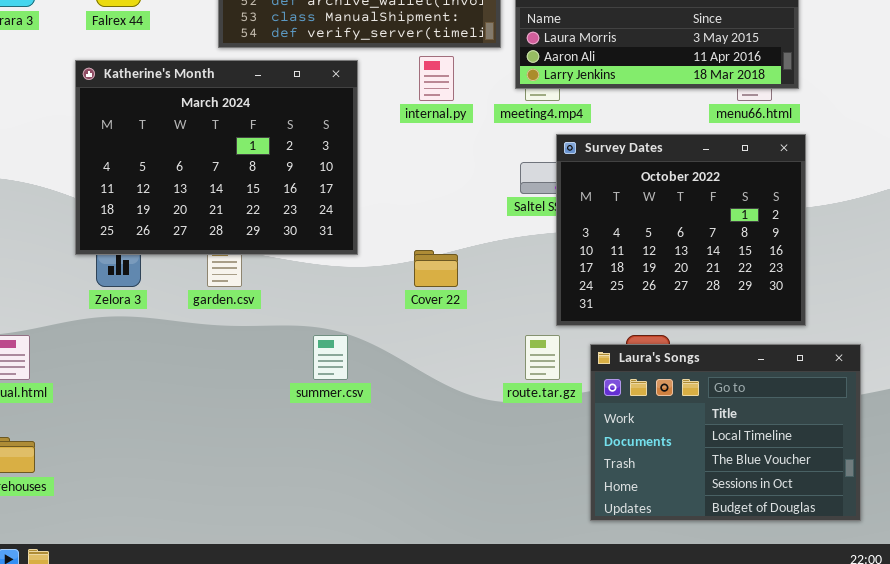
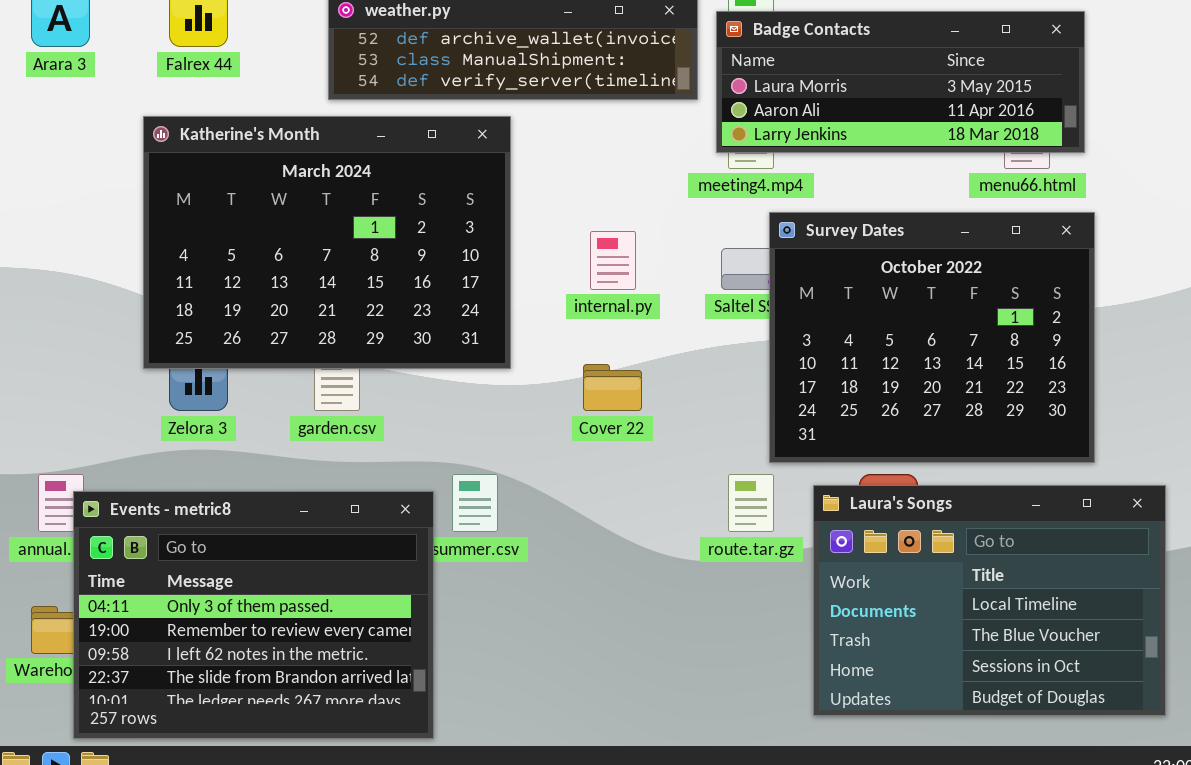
internal.py: [419,56,454,101] -> [590,231,636,290], moved
Events - metric8: none -> [73,491,434,739], opened

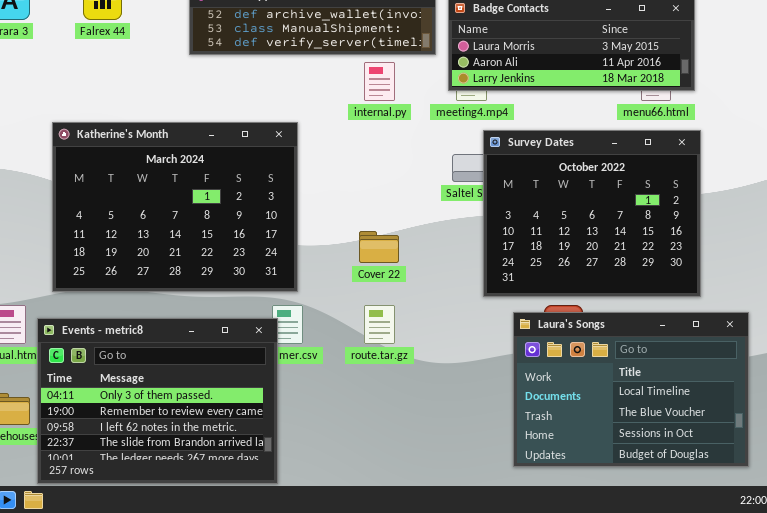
Katherine's Month: [143,116,511,369] -> [52,122,298,292], moved
internal.py: [590,231,636,290] -> [364,62,395,101], moved
route.tar.gz: [728,474,774,532] -> [364,305,395,344], moved
Events - metric8: [73,491,434,739] -> [37,318,278,484], moved

